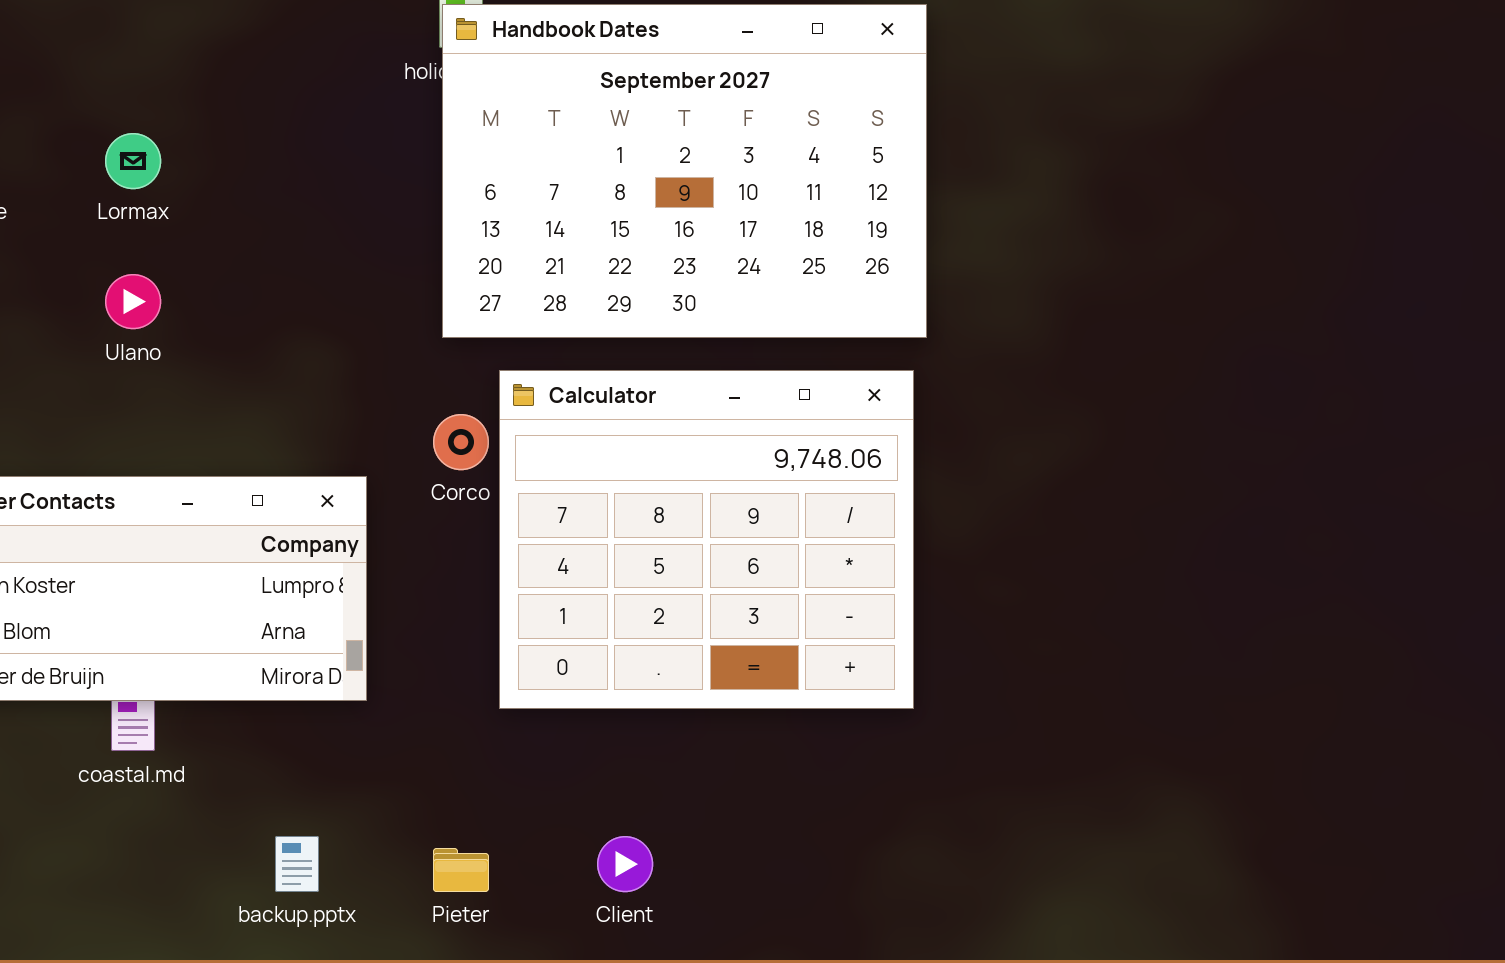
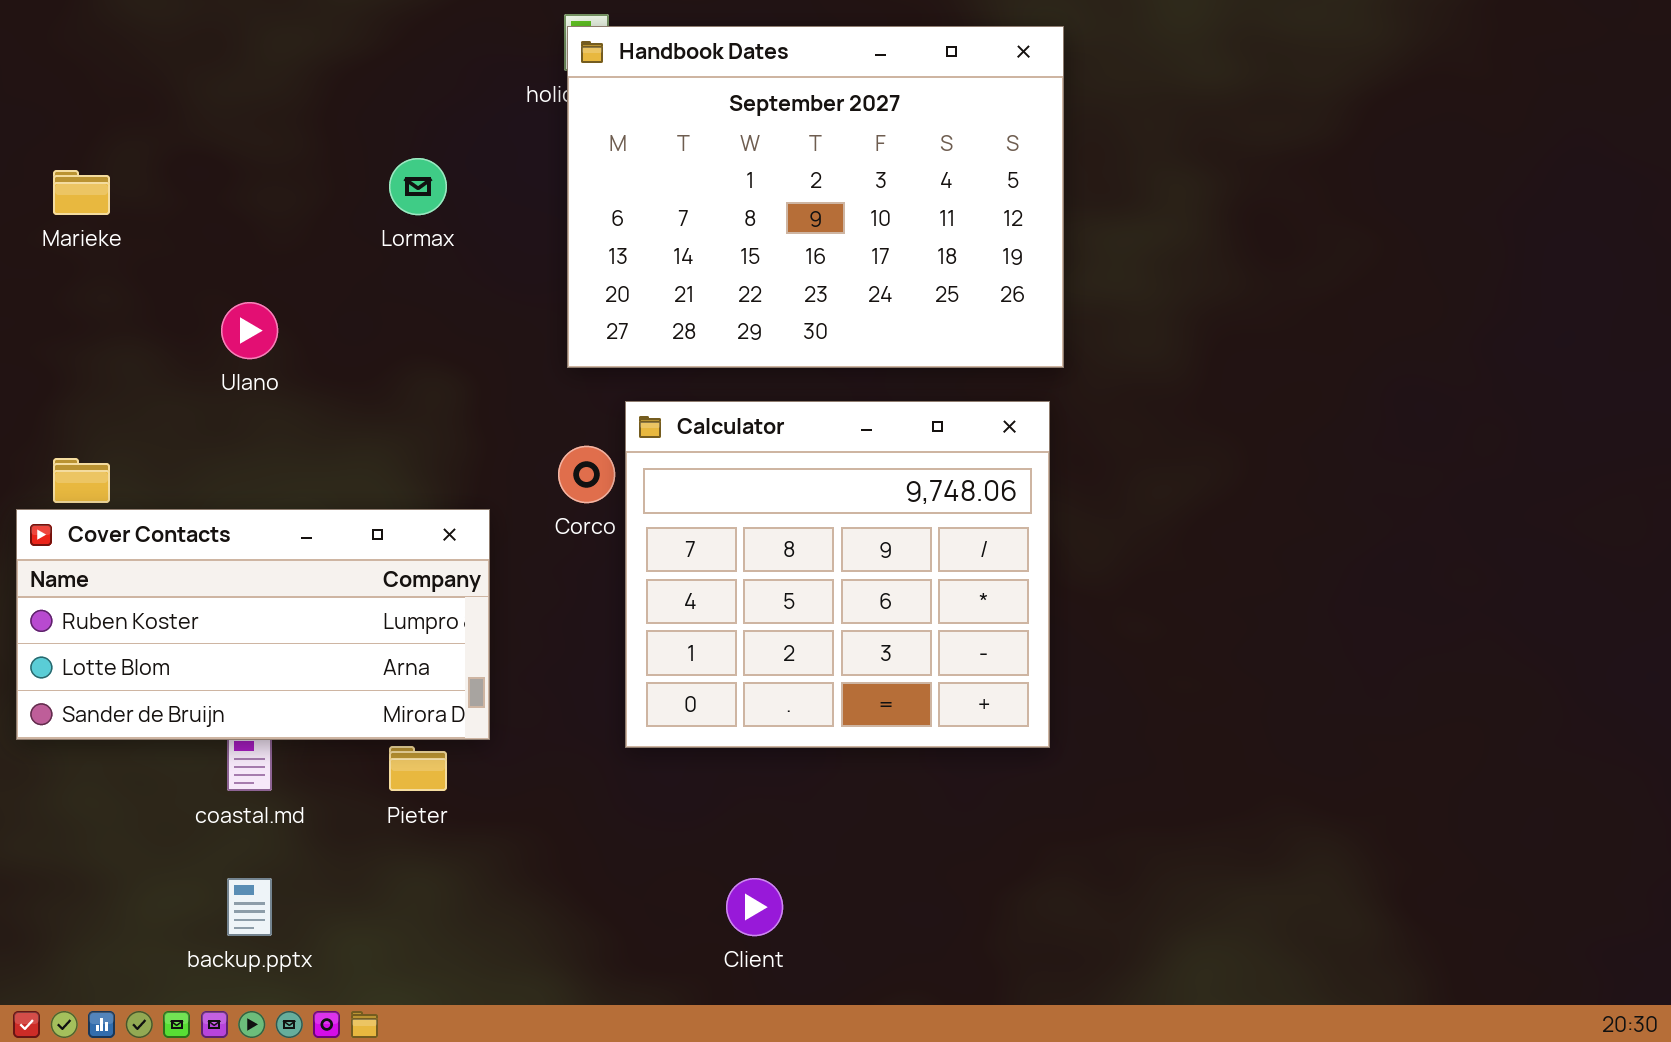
Lormax: [105,133,161,189] -> [389,158,447,215], moved
backup.pptx: [275,836,319,892] -> [227,878,272,936], moved
Pieter: [433,848,489,892] -> [389,746,447,791], moved

